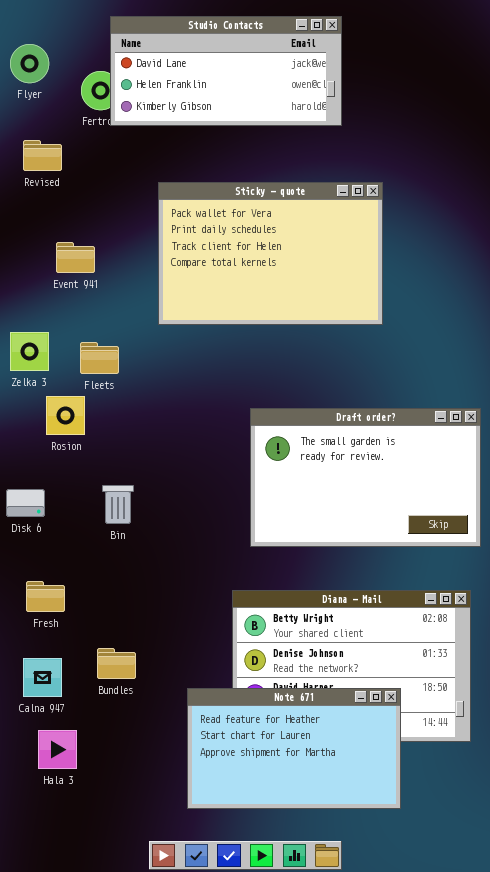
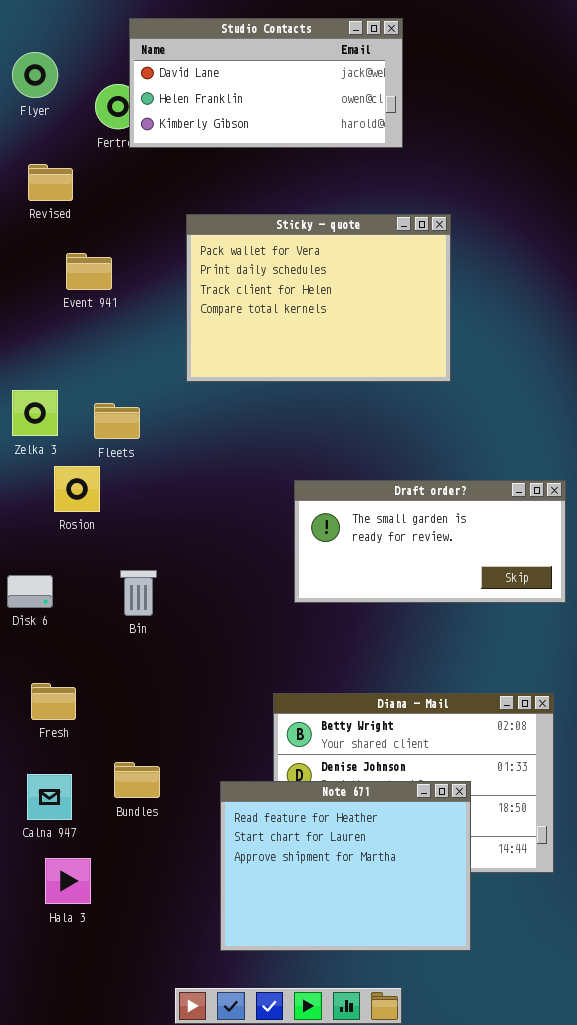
Event 941: [56,242,95,273] -> [66,253,112,290], moved
Draft order?: [250,408,481,547] -> [294,480,566,603], resized
Note 671: [187,688,401,809] -> [220,781,471,951], resized

